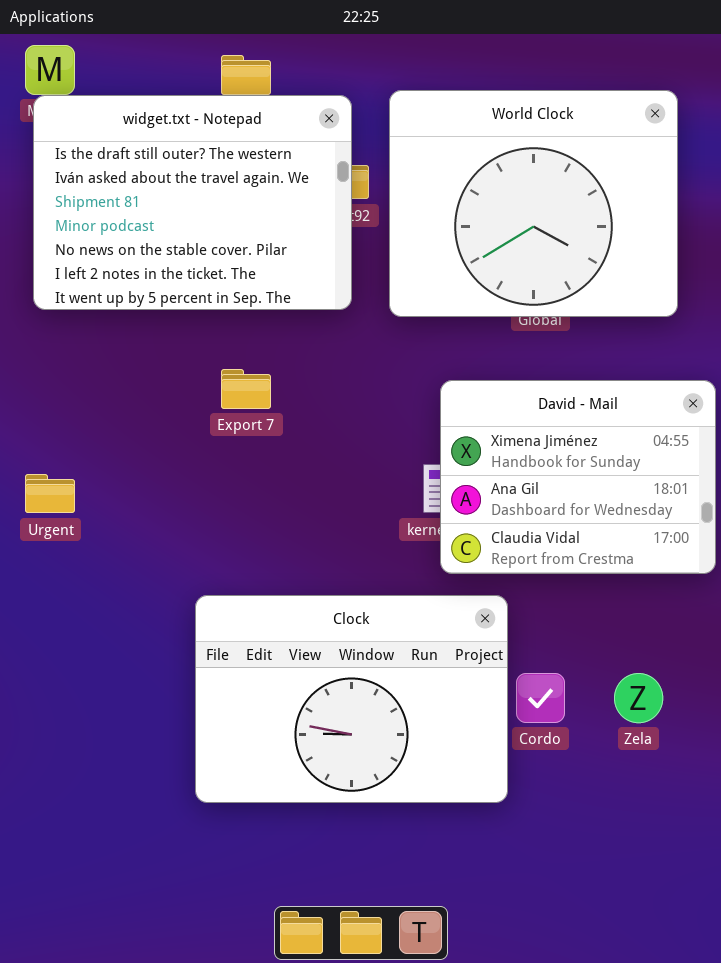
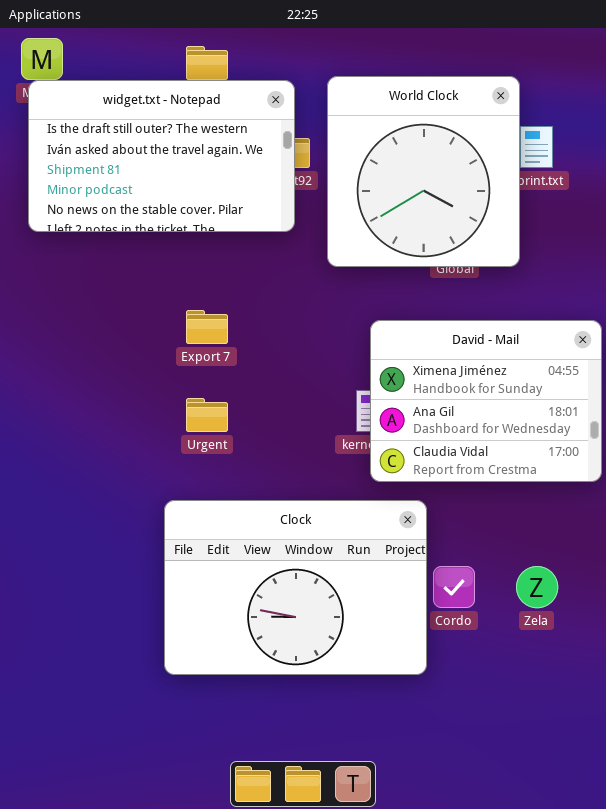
World Clock: [389,90,678,317] -> [327,76,520,267], resized
widget.txt - Notepad: [33,95,352,310] -> [28,80,295,232], resized
Urgent: [25,474,75,513] -> [186,398,228,432], moved

